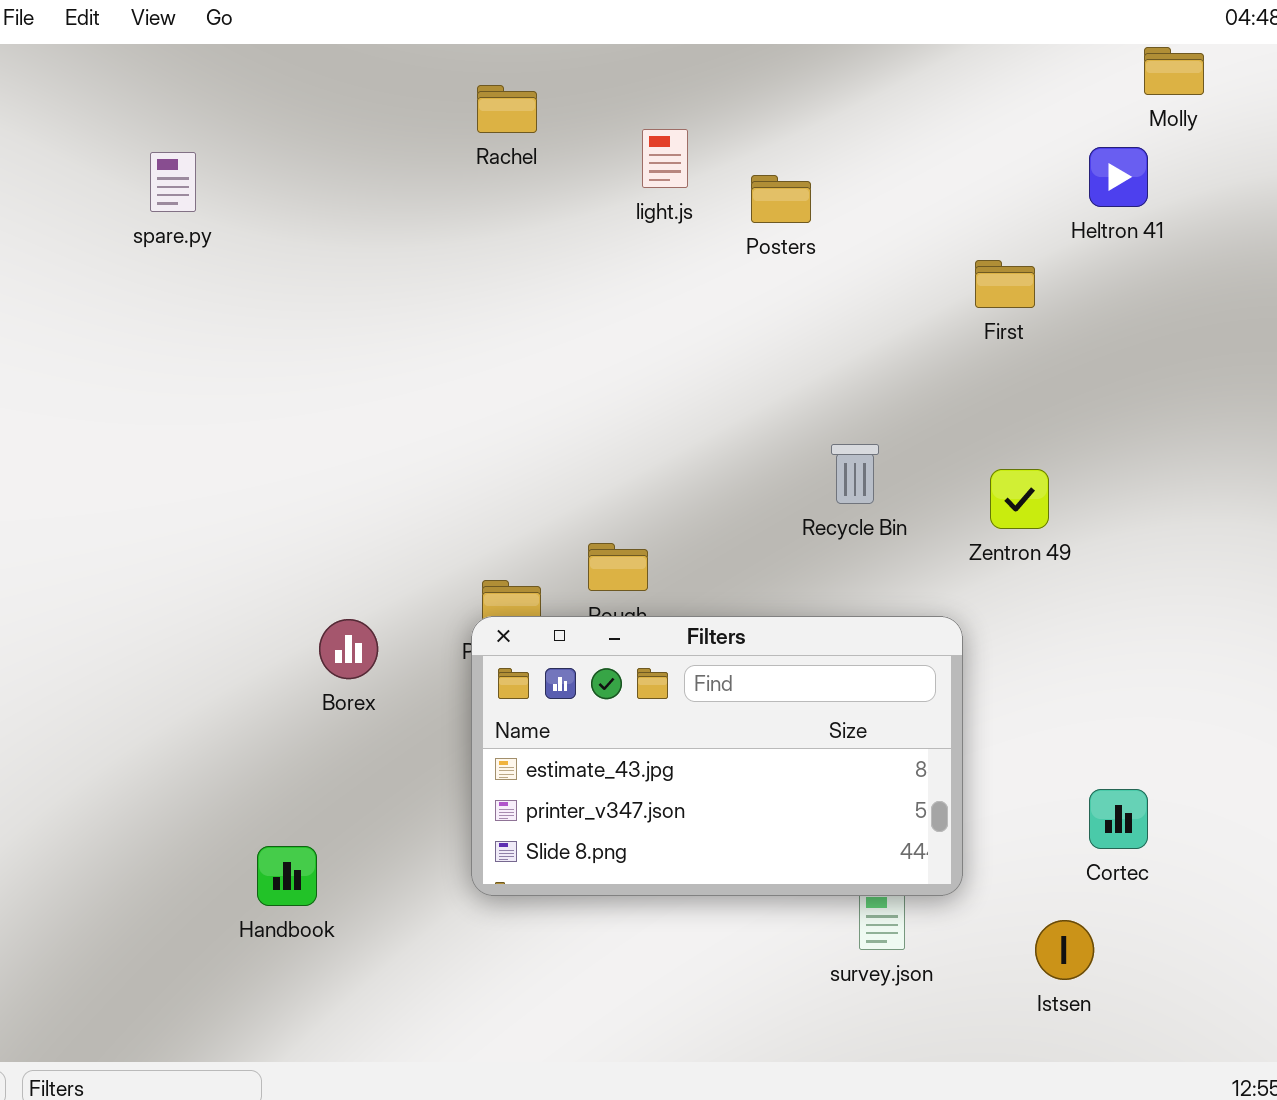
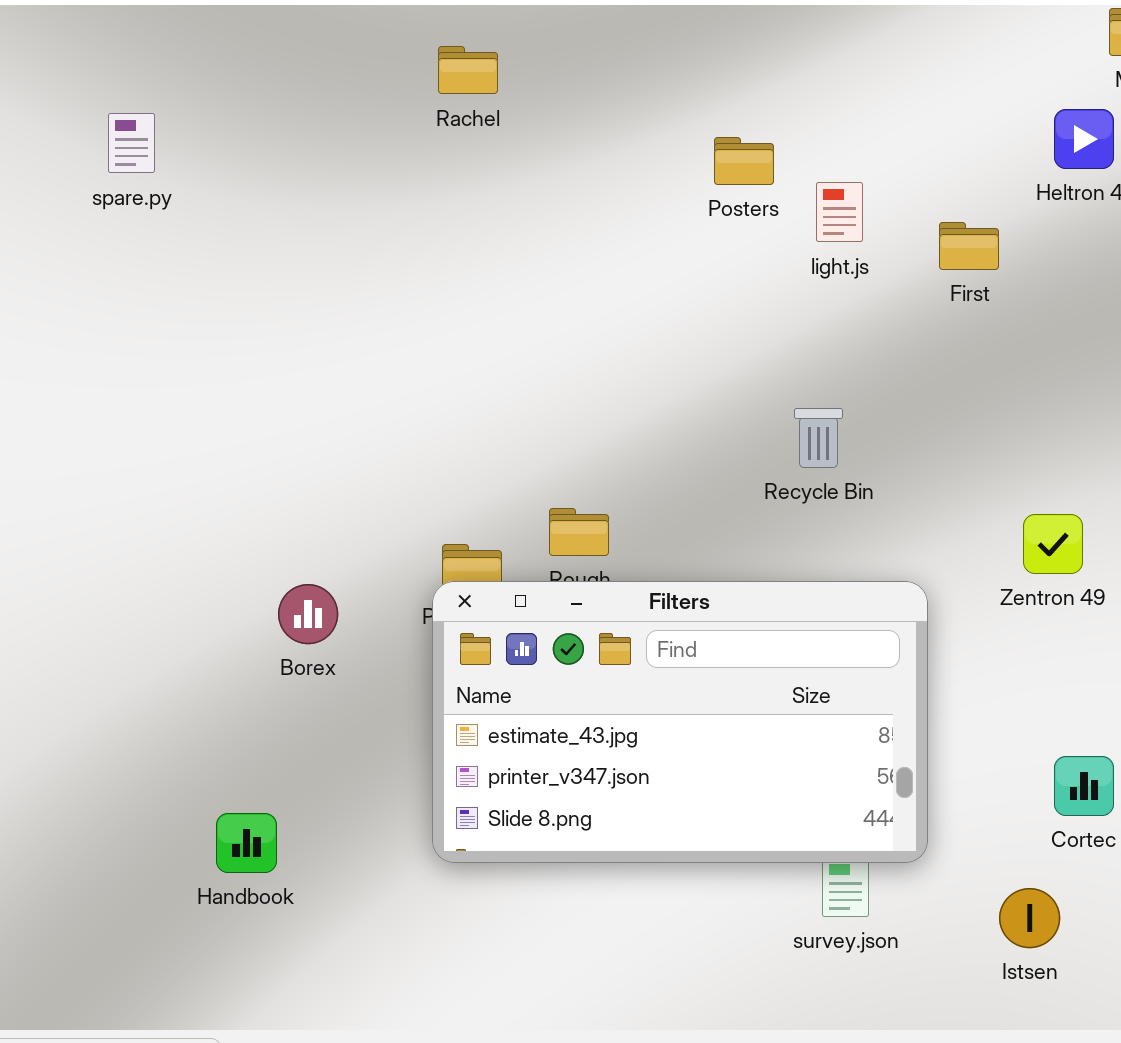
light.js: [642,129,688,188] -> [816,182,863,242], moved
Zentron 49: [990,469,1049,529] -> [1023,514,1083,574], moved

